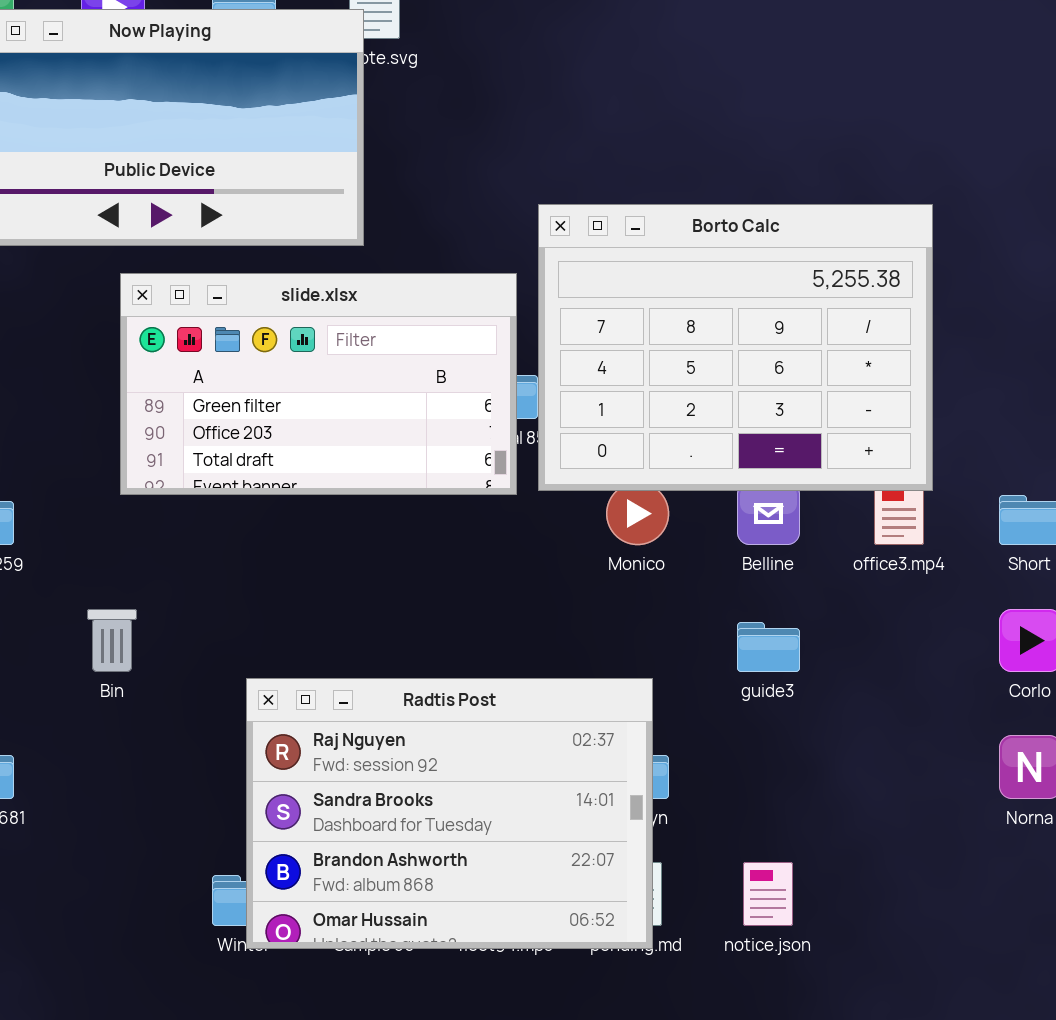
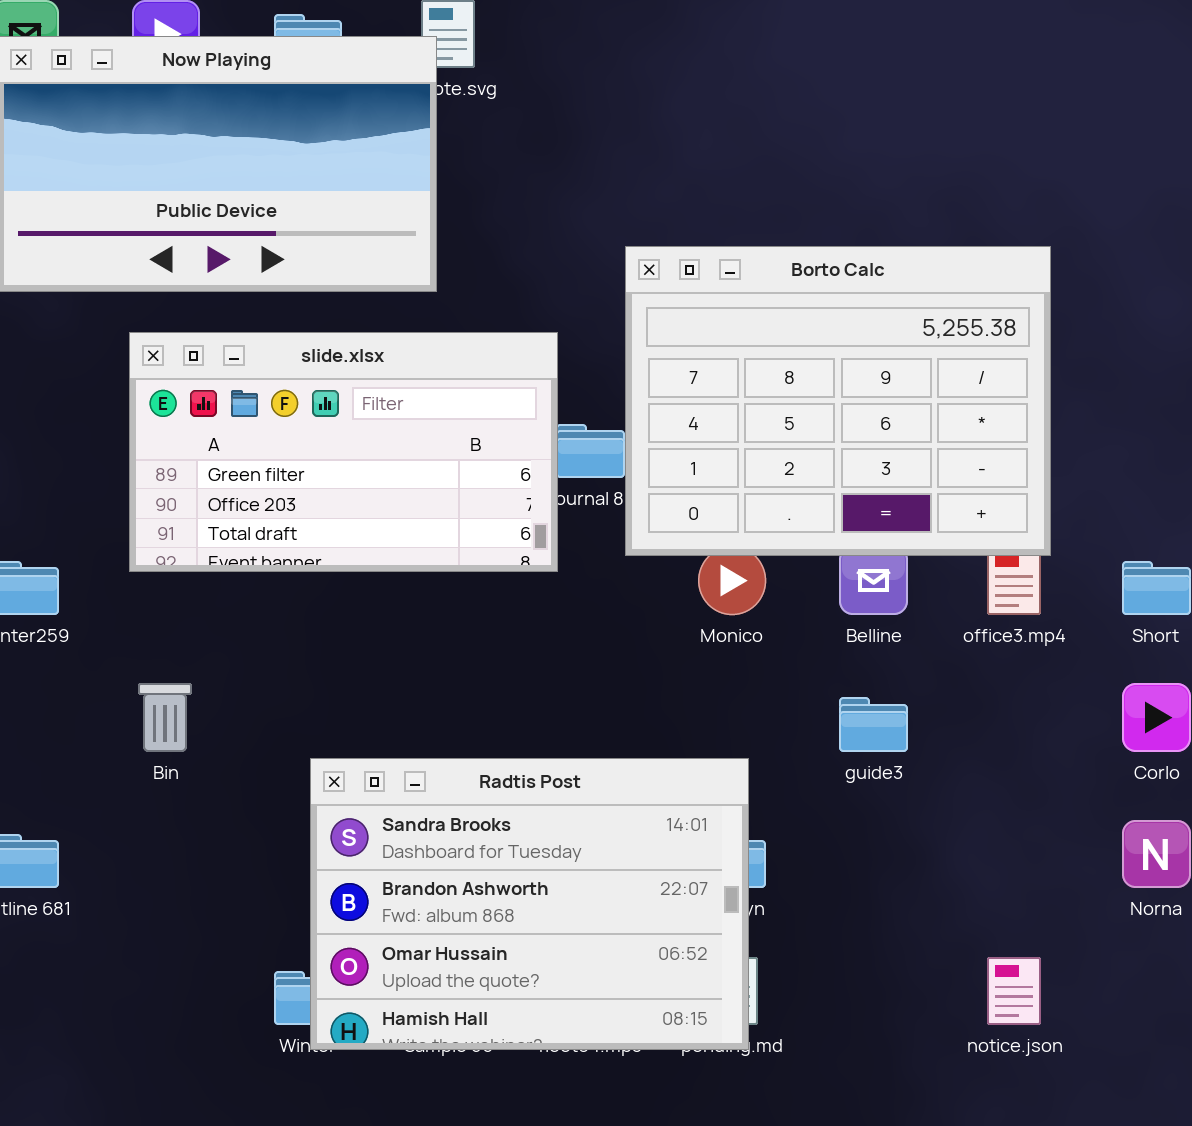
slide.xlsx: [120,273,517,495] -> [129,332,558,572], moved
Radtis Post: [246,678,653,949] -> [310,758,749,1050], scrolled down 1 row
notice.json: [743,862,793,926] -> [987,957,1041,1025], moved

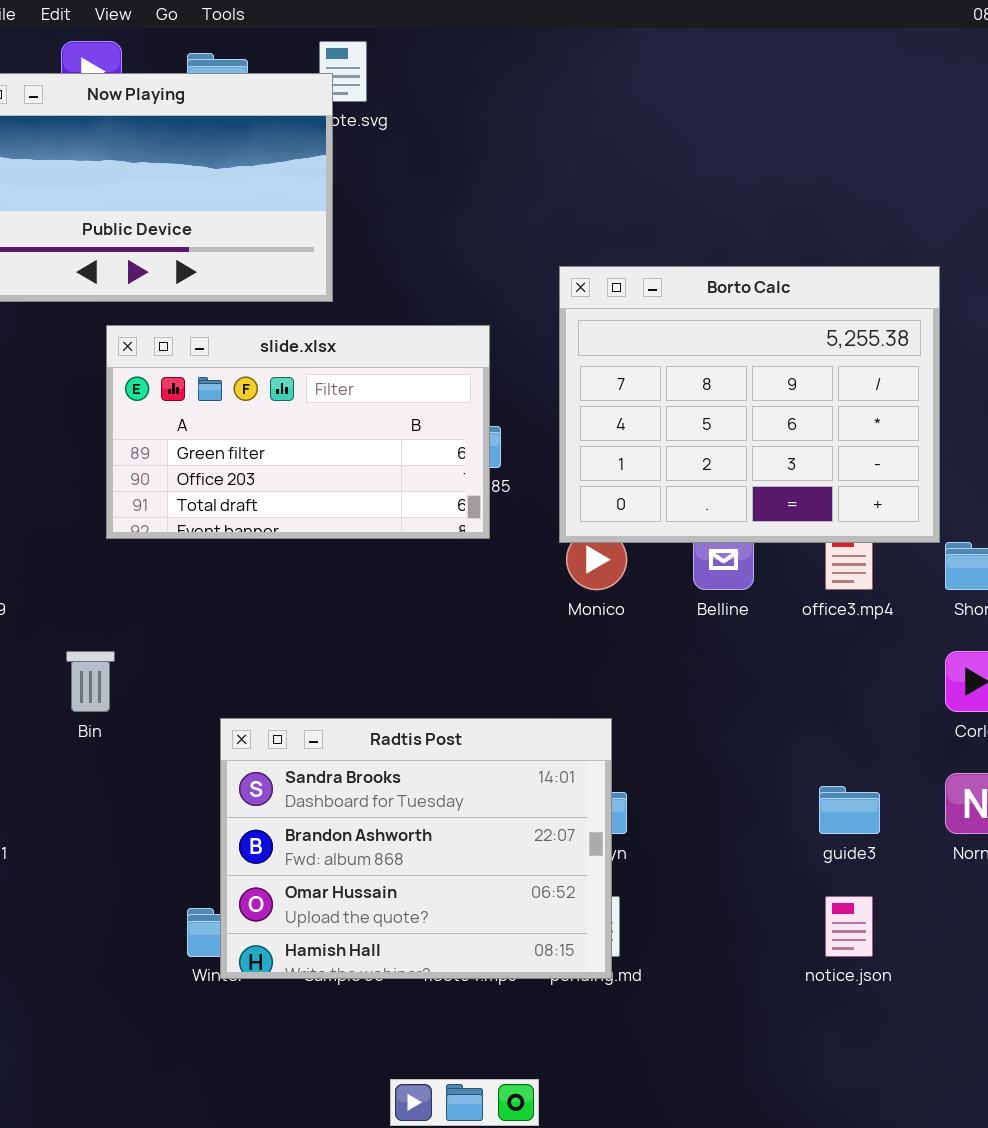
Borto Calc: [625,246,1051,556] -> [559,266,940,543], moved
slide.xlsx: [129,332,558,572] -> [106,325,490,539], moved
guide3: [839,697,908,752] -> [819,786,880,834], moved

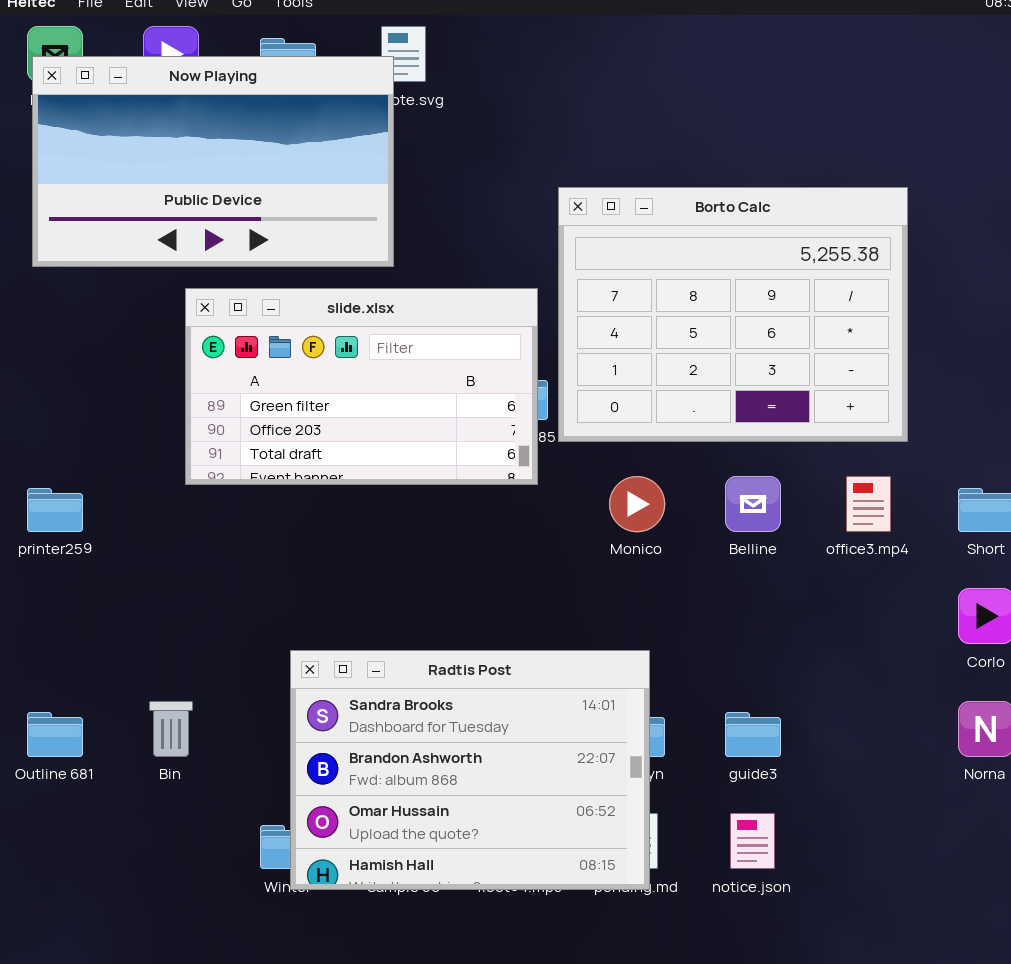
Borto Calc: [559,266,940,543] -> [558,187,908,442], moved
Bin: [66,651,115,712] -> [149,701,193,757], moved
guide3: [819,786,880,834] -> [725,712,781,757], moved
notice.json: [825,896,873,957] -> [730,813,775,869], moved

